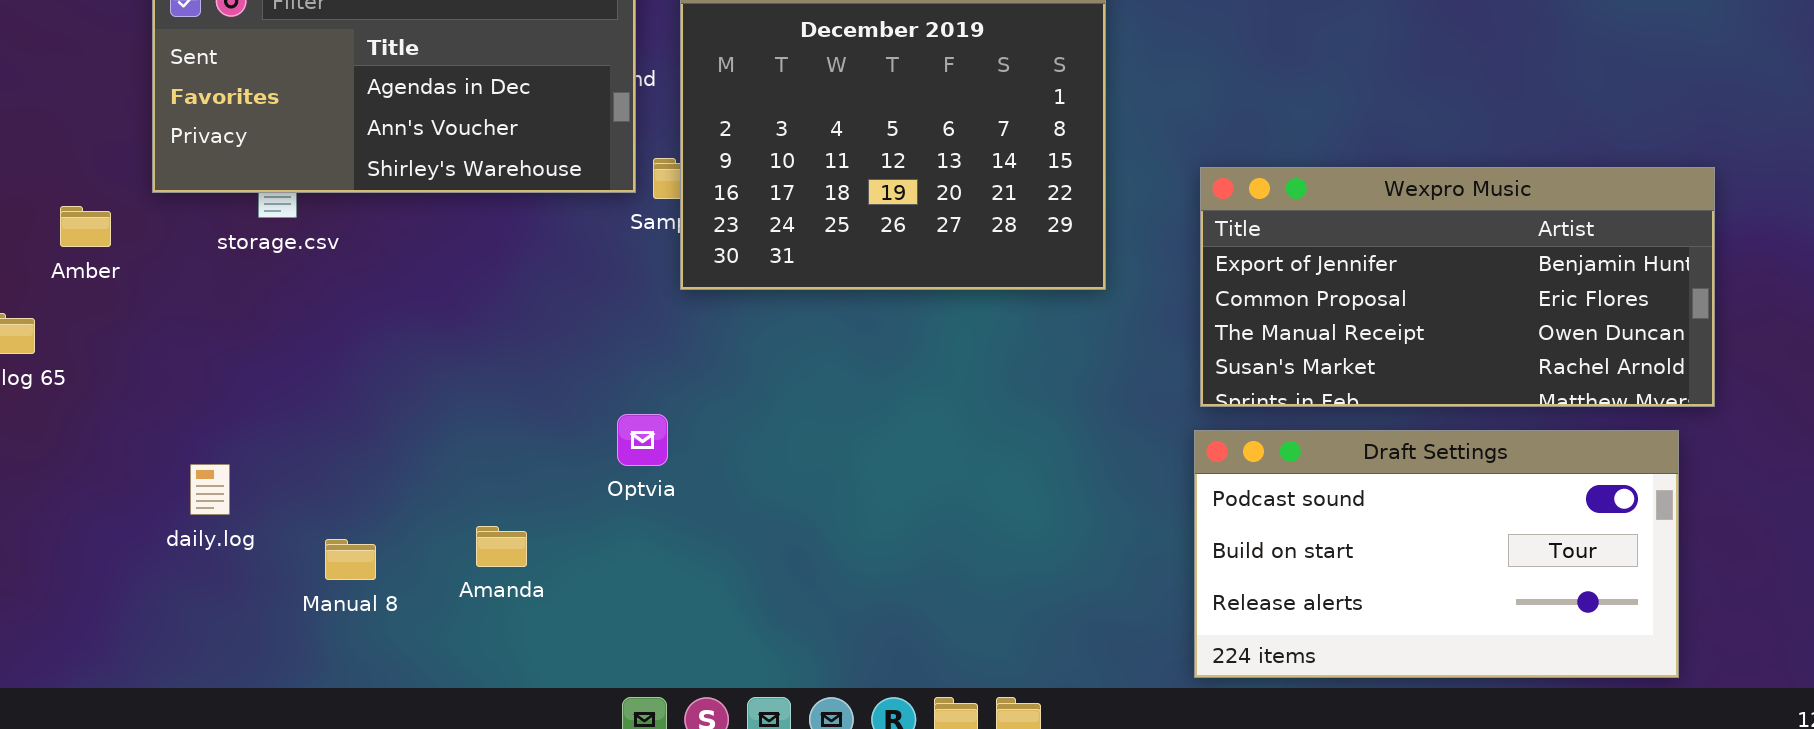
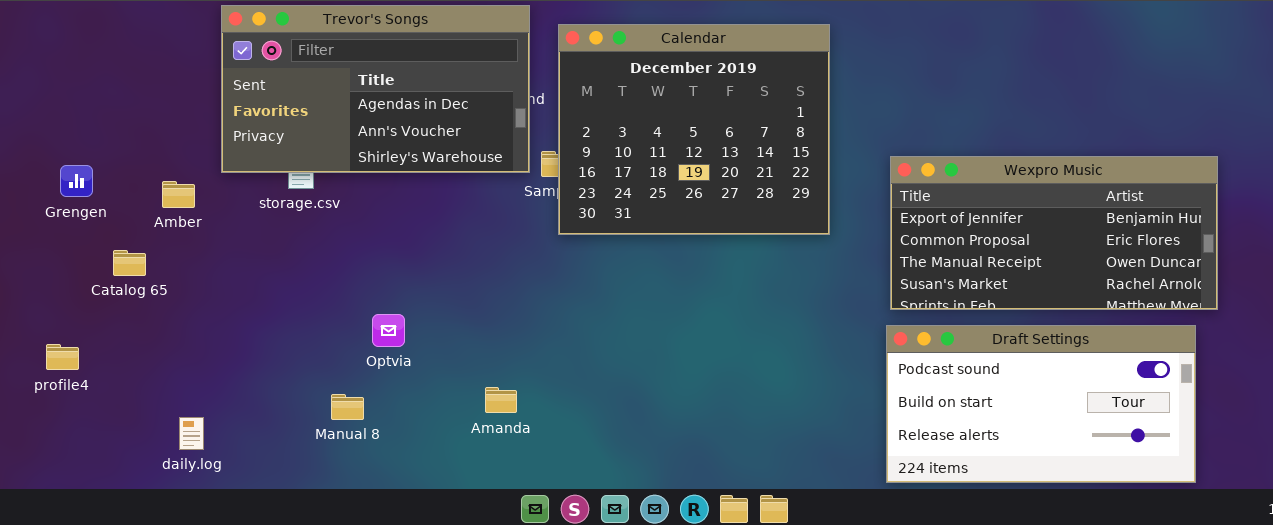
Optvia: [617,414,668,466] -> [372,314,405,347], moved
daily.log: [190,464,230,515] -> [179,417,204,450], moved
Amanda: [476,526,527,567] -> [485,387,517,413], moved

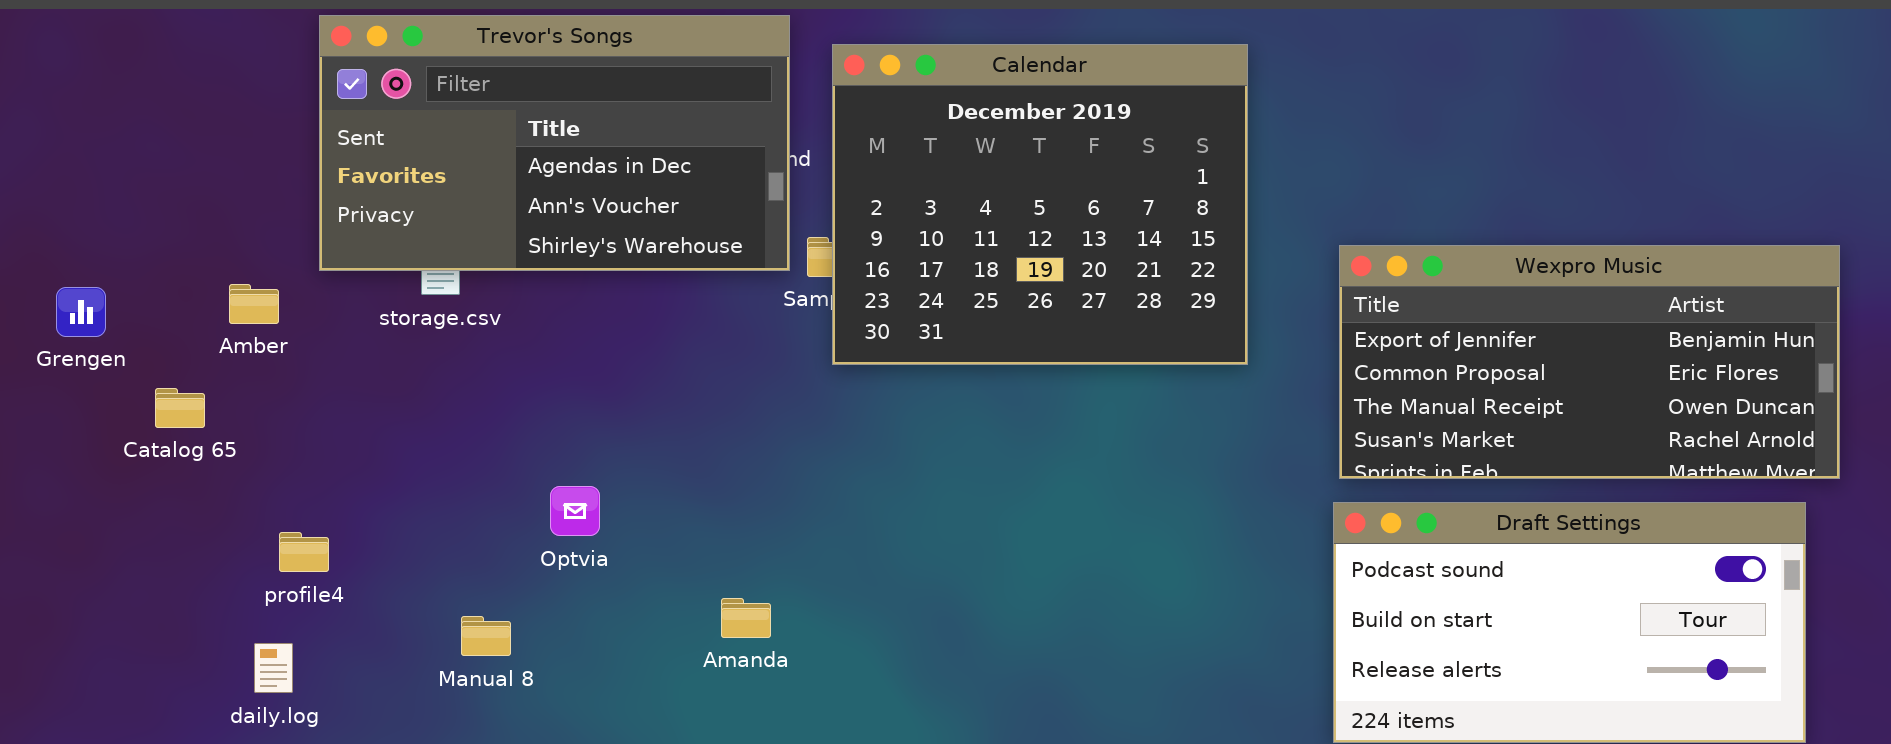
Grengen: [60,165,93,197] -> [56,287,106,337], moved
profile4: [46,344,79,370] -> [279,532,329,572], moved
Manual 8: [331,394,364,420] -> [461,616,511,656], moved

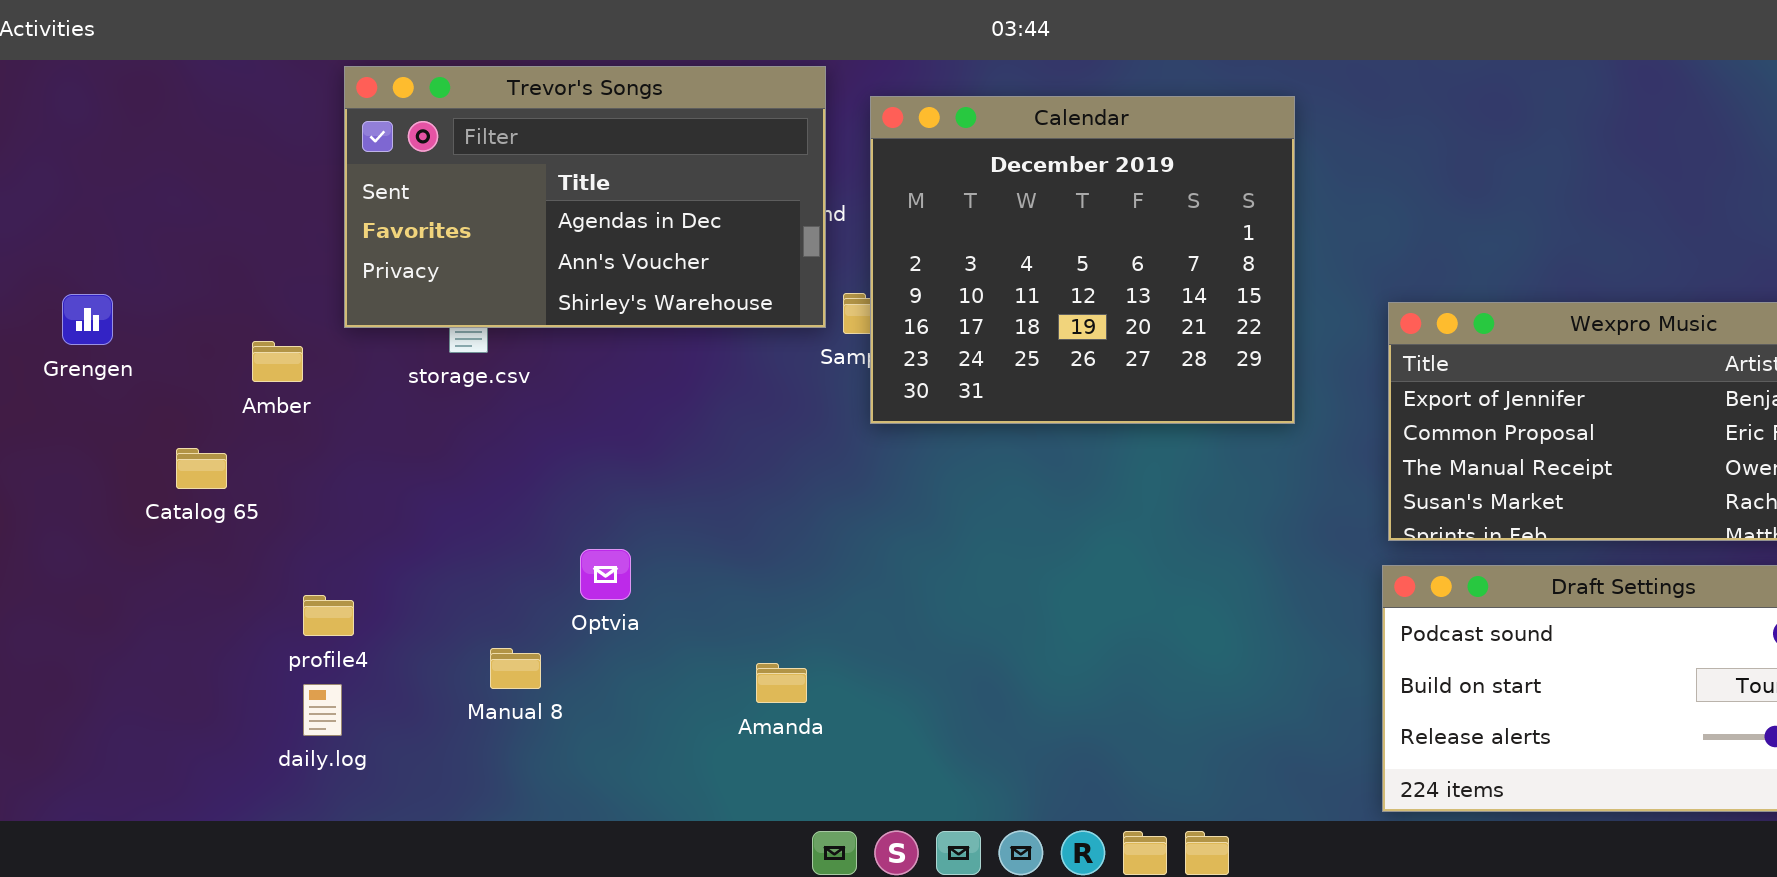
Grengen: [56,287,106,337] -> [62,294,113,345], moved
Manual 8: [461,616,511,656] -> [490,648,541,689], moved
daily.log: [254,643,293,693] -> [303,684,342,736], moved

